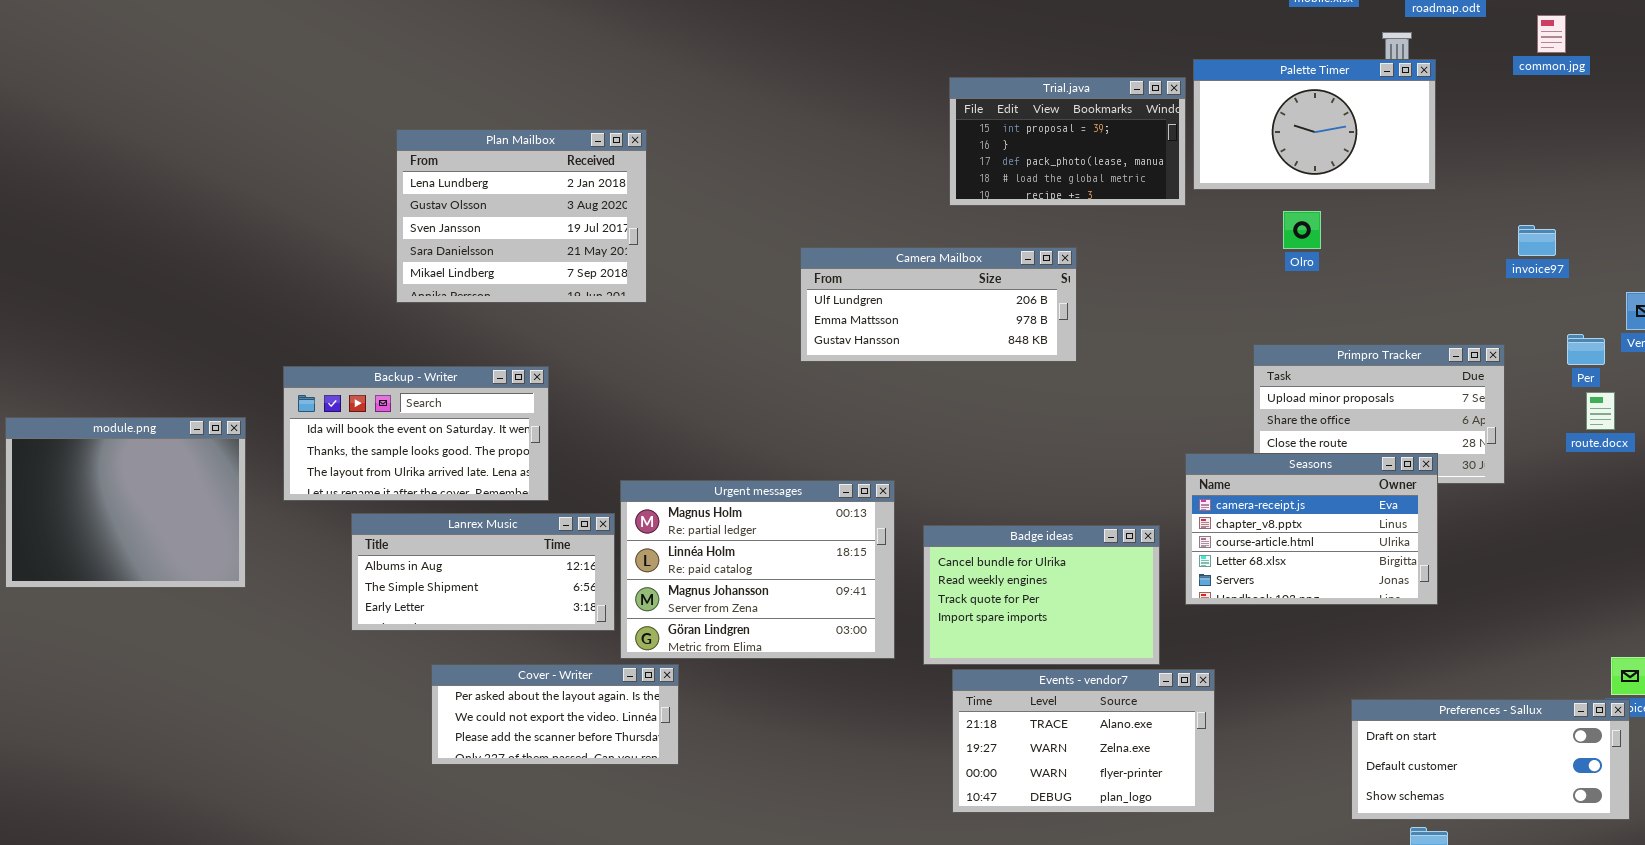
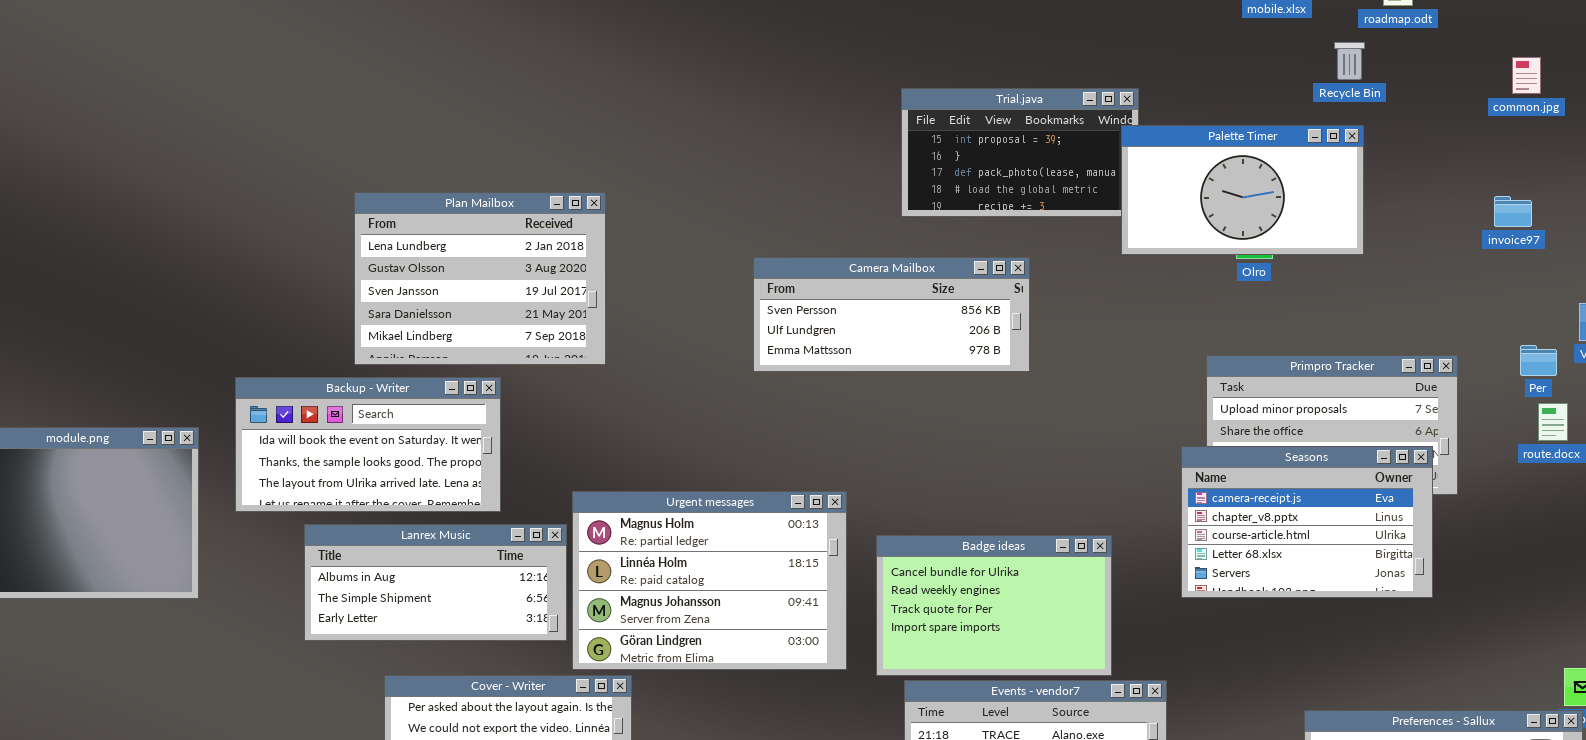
common.jpg: [1537,15,1566,53] -> [1512,57,1541,94], moved
Palette Timer: [1193,59,1436,190] -> [1121,125,1364,255], moved
Plan Mailbox: [396,129,647,303] -> [354,192,606,365], moved
invoice97: [1518,225,1556,256] -> [1494,196,1532,227], moved
Camera Mailbox: [800,247,1077,362] -> [753,257,1030,372], scrolled up 1 row
Seasons: [1185,453,1438,605] -> [1181,446,1433,598], moved

